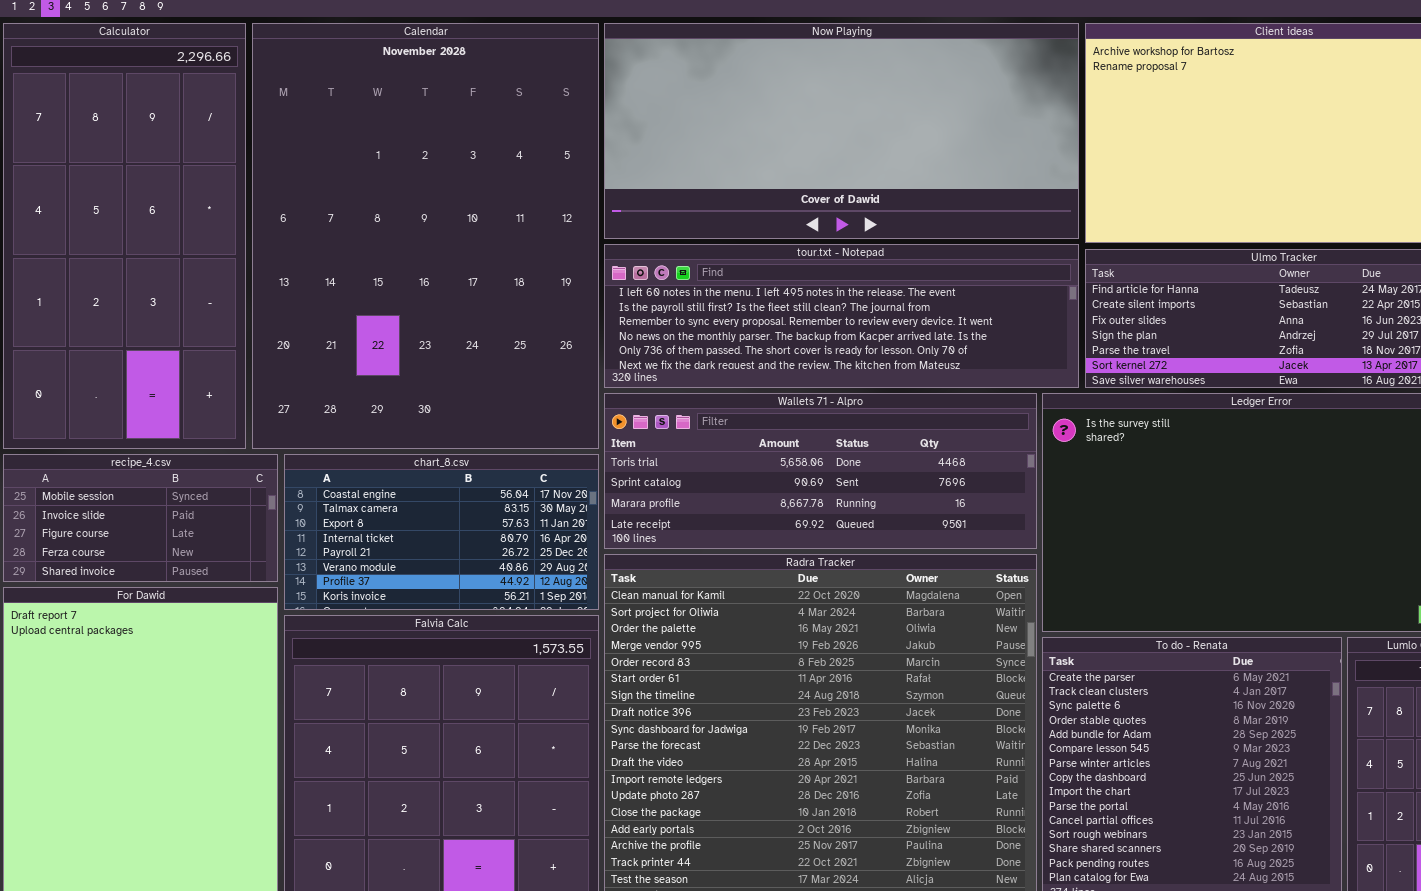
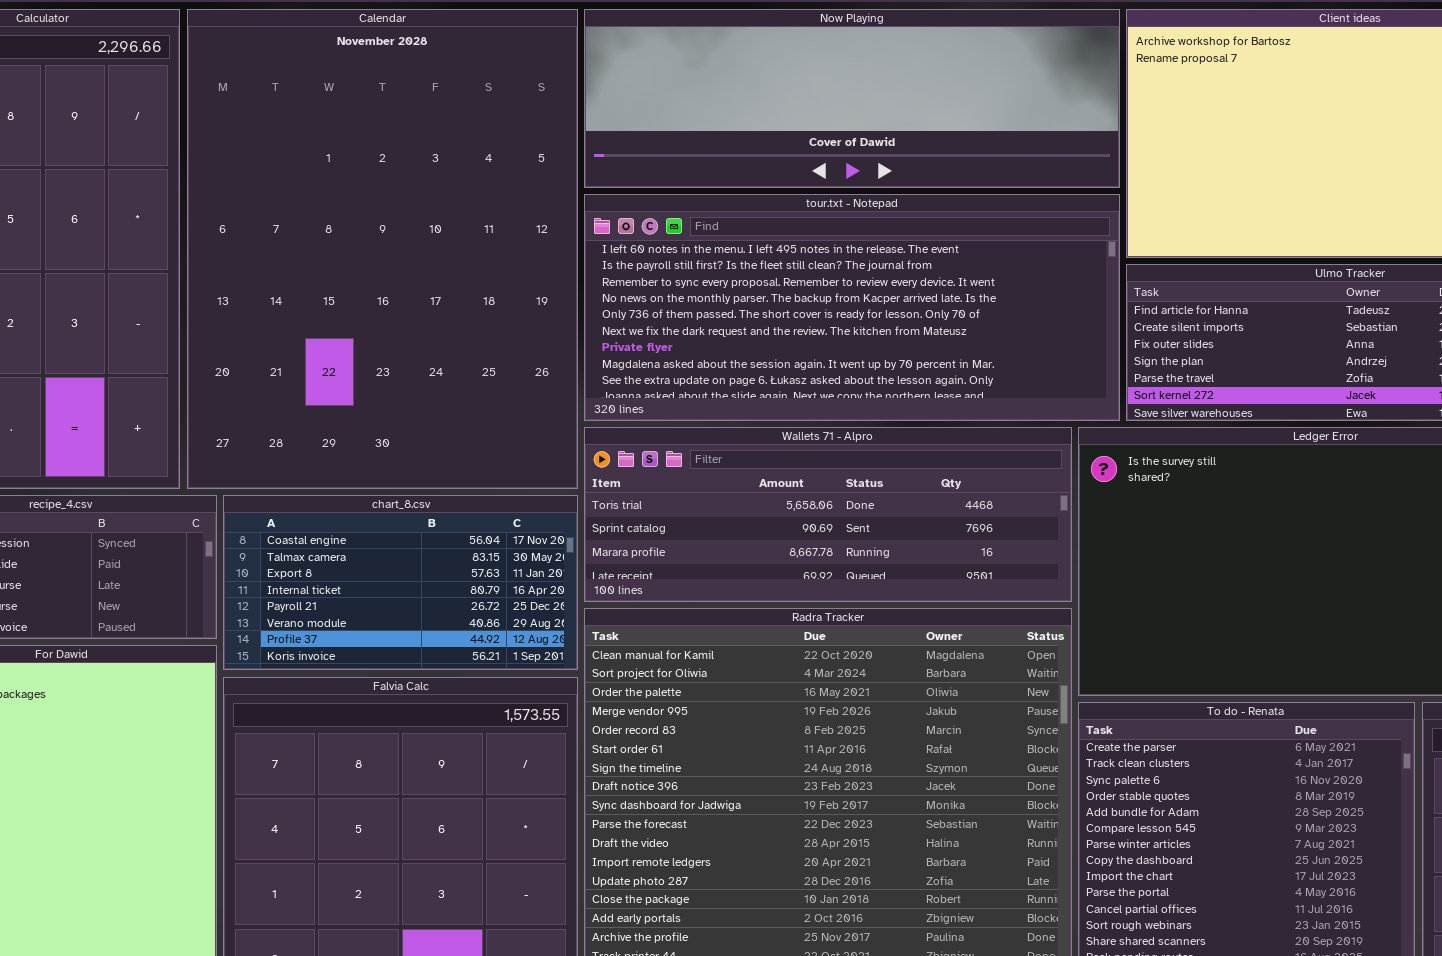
Now Playing: [604,23,1079,239] -> [584,9,1120,188], resized
tour.txt - Notepad: [604,244,1079,388] -> [584,194,1120,421], resized

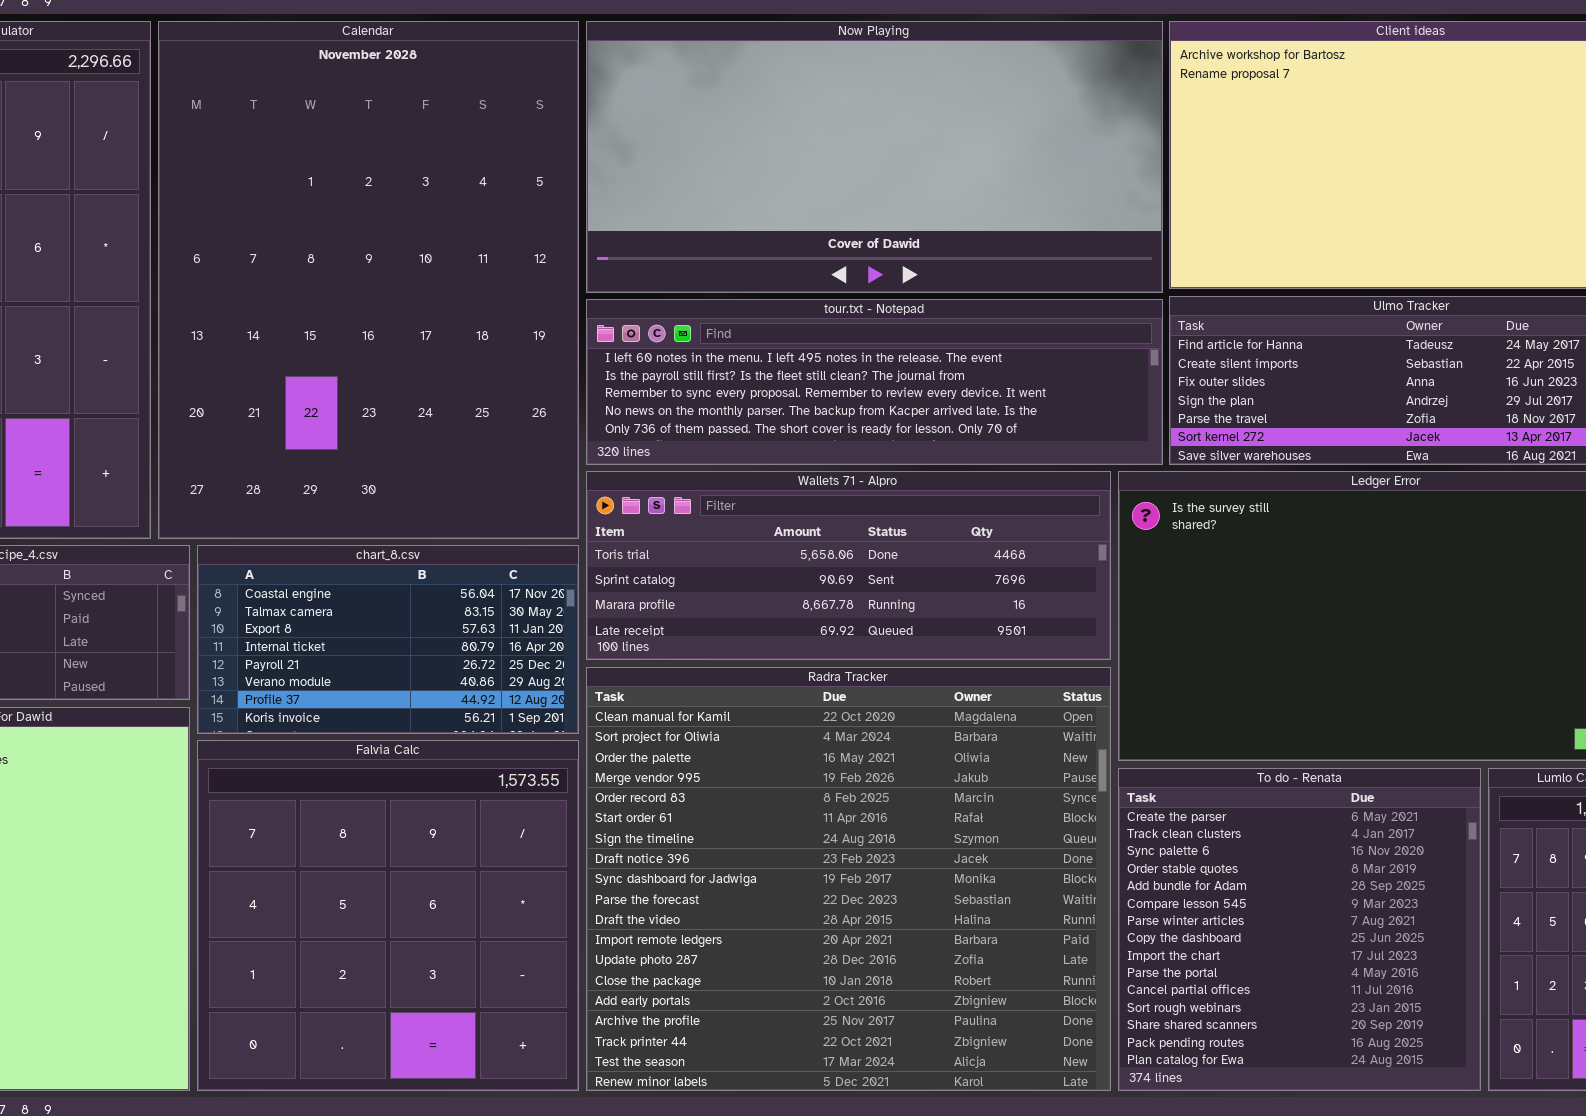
Now Playing: [584,9,1120,188] -> [586,21,1163,293], resized
tour.txt - Notepad: [584,194,1120,421] -> [586,299,1163,465], resized

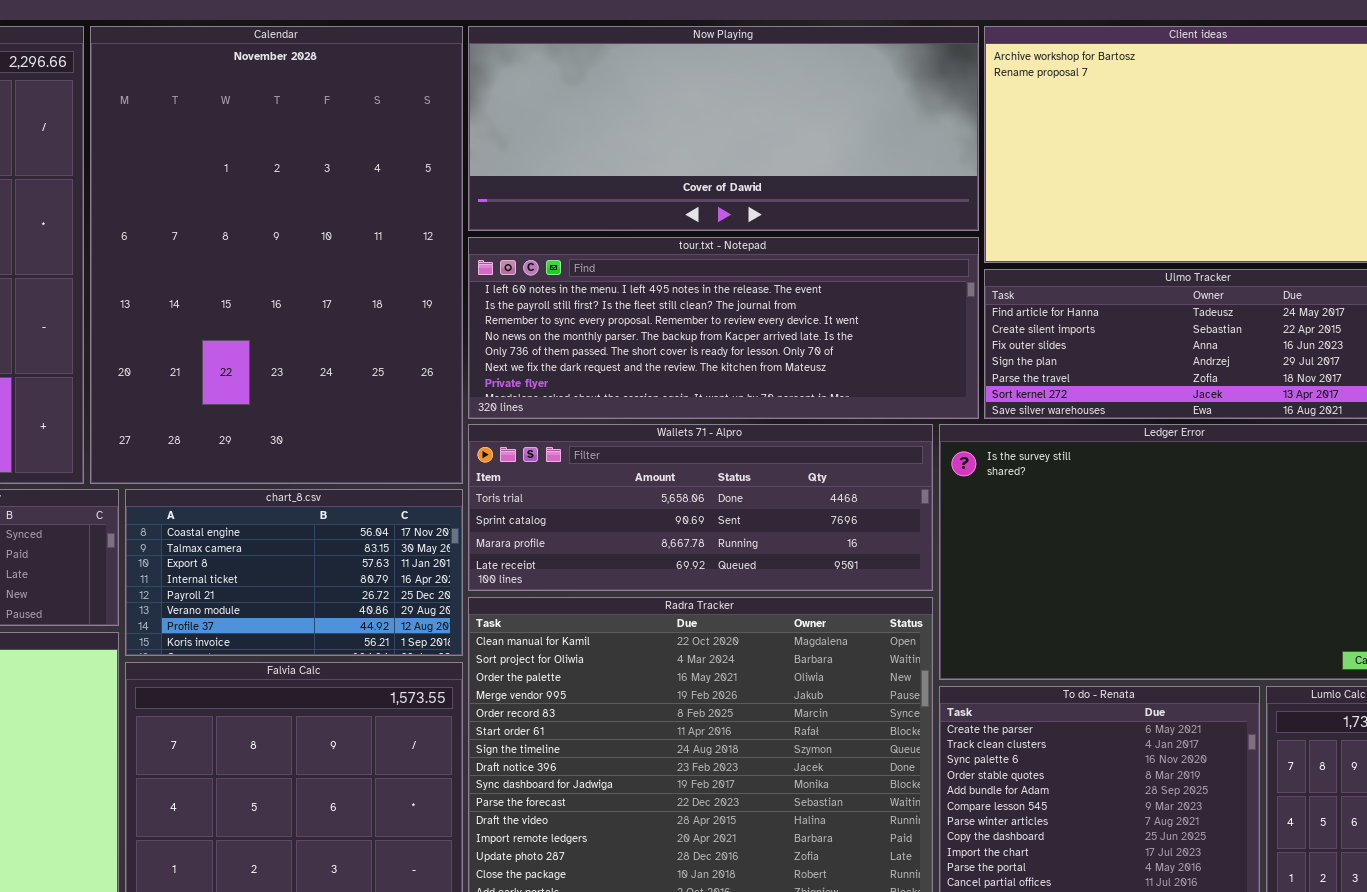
Now Playing: [586,21,1163,293] -> [468,26,979,231], resized
tour.txt - Notepad: [586,299,1163,465] -> [468,237,979,419], resized

